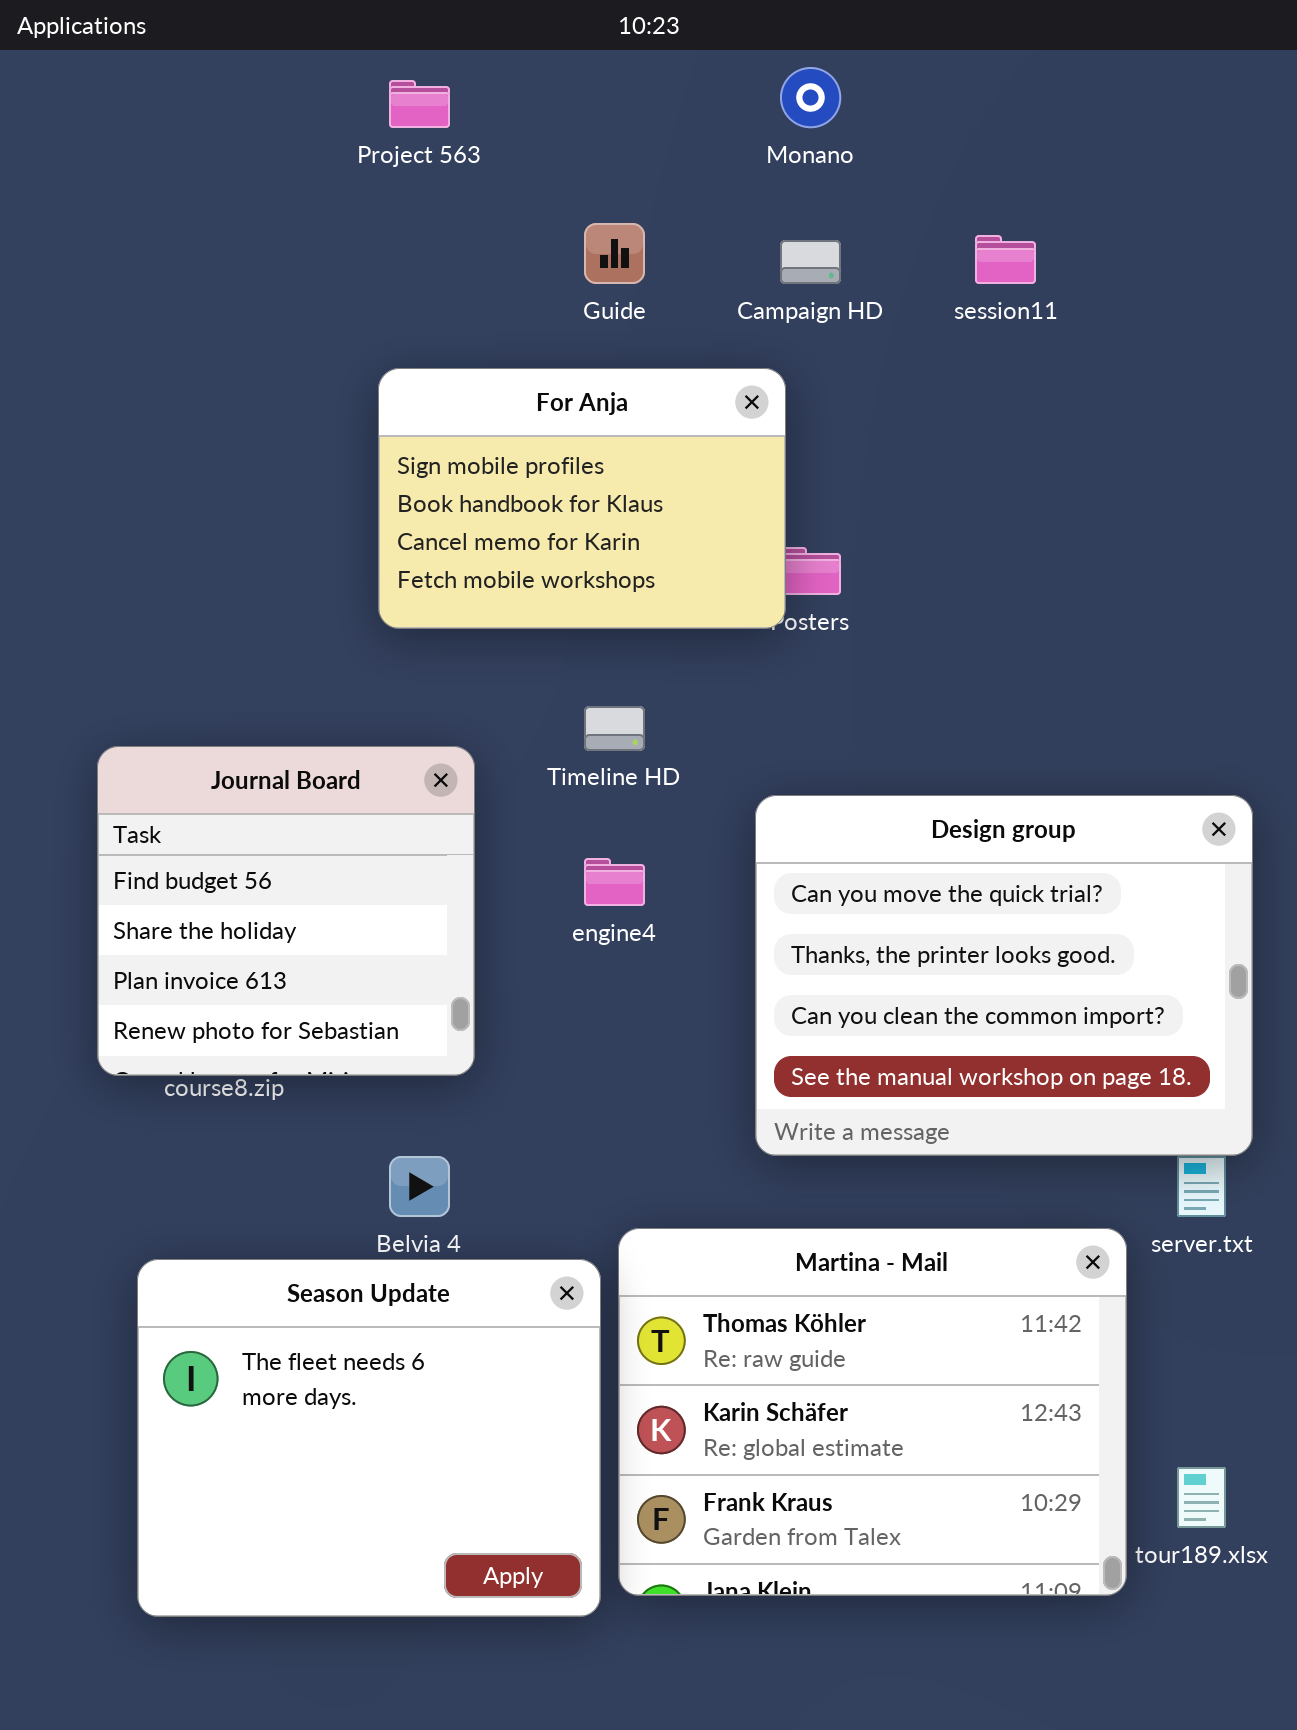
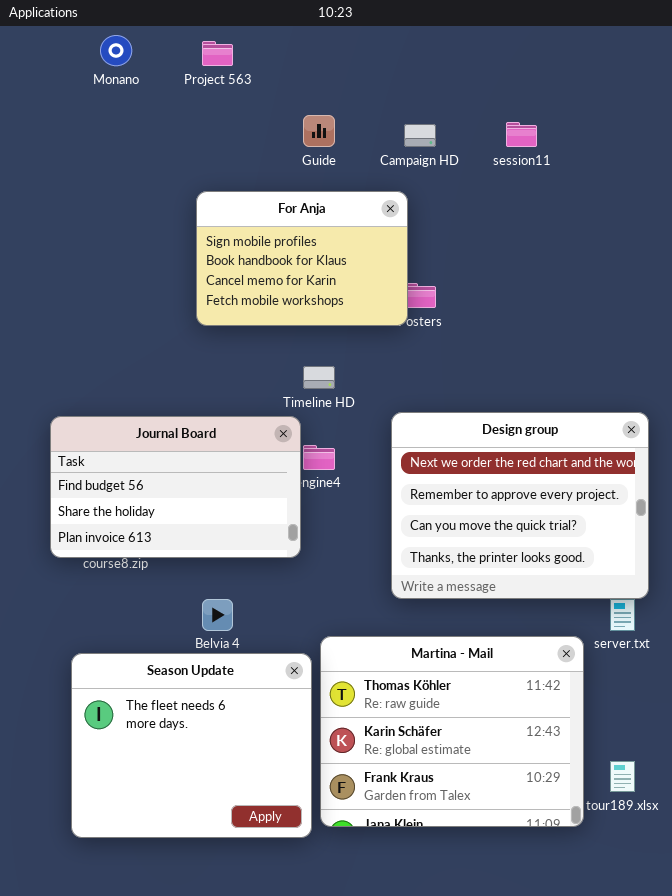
Monano: [780,67,841,128] -> [100,35,132,66], moved
Journal Board: [97,746,475,1076] -> [50,416,301,558], resized
Design group: [755,795,1253,1156] -> [391,412,649,599], scrolled up 2 rows

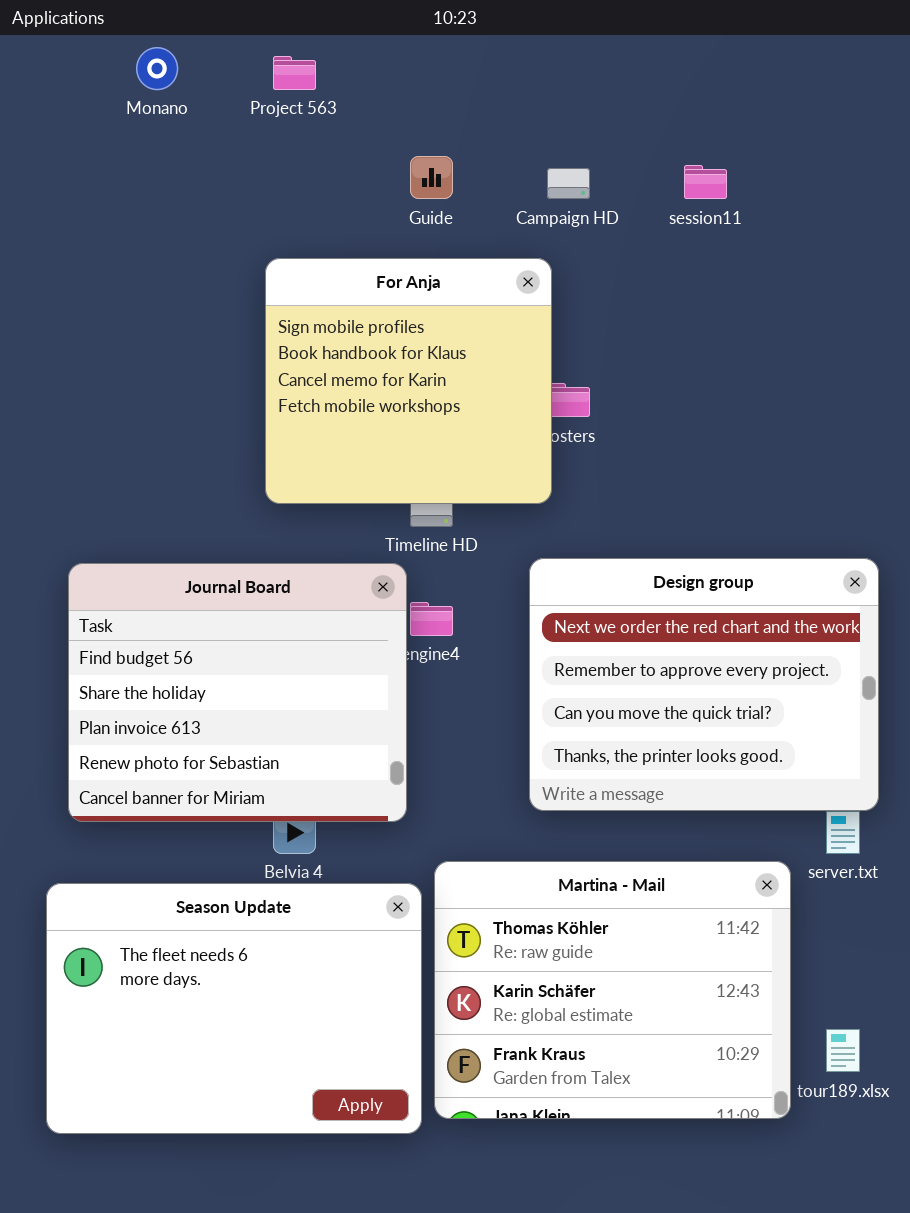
For Anja: [196,191,408,326] -> [265,258,552,504], resized
Journal Board: [50,416,301,558] -> [68,563,407,822], resized
Season Update: [71,653,312,838] -> [46,883,422,1134], resized

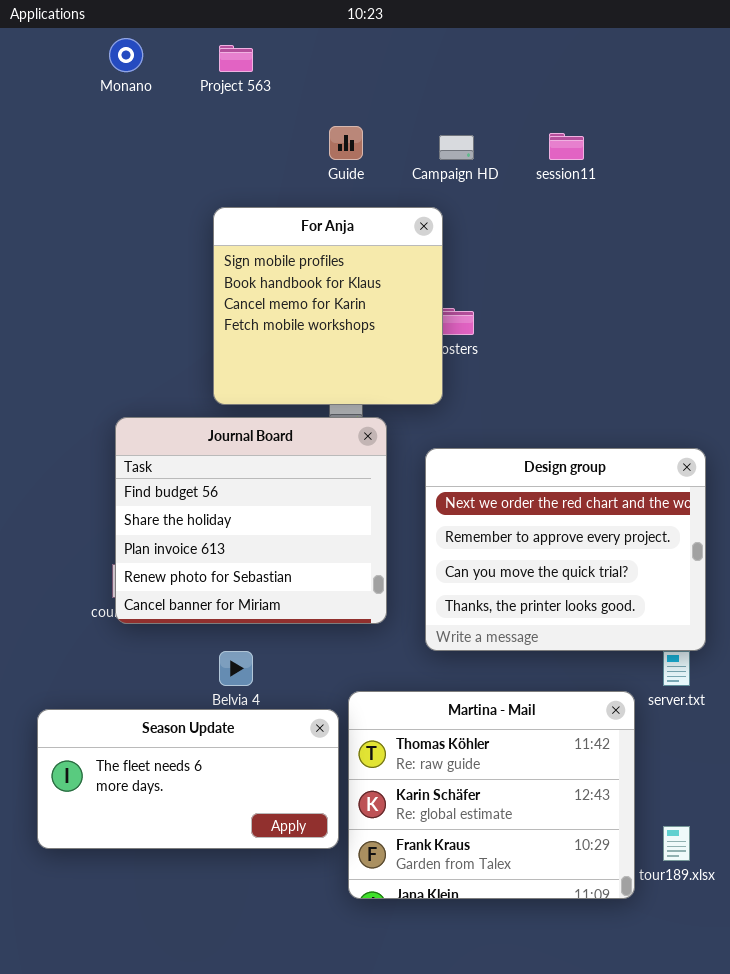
Journal Board: [68,563,407,822] -> [115,417,387,624], moved
Season Update: [46,883,422,1134] -> [37,709,339,849], resized

